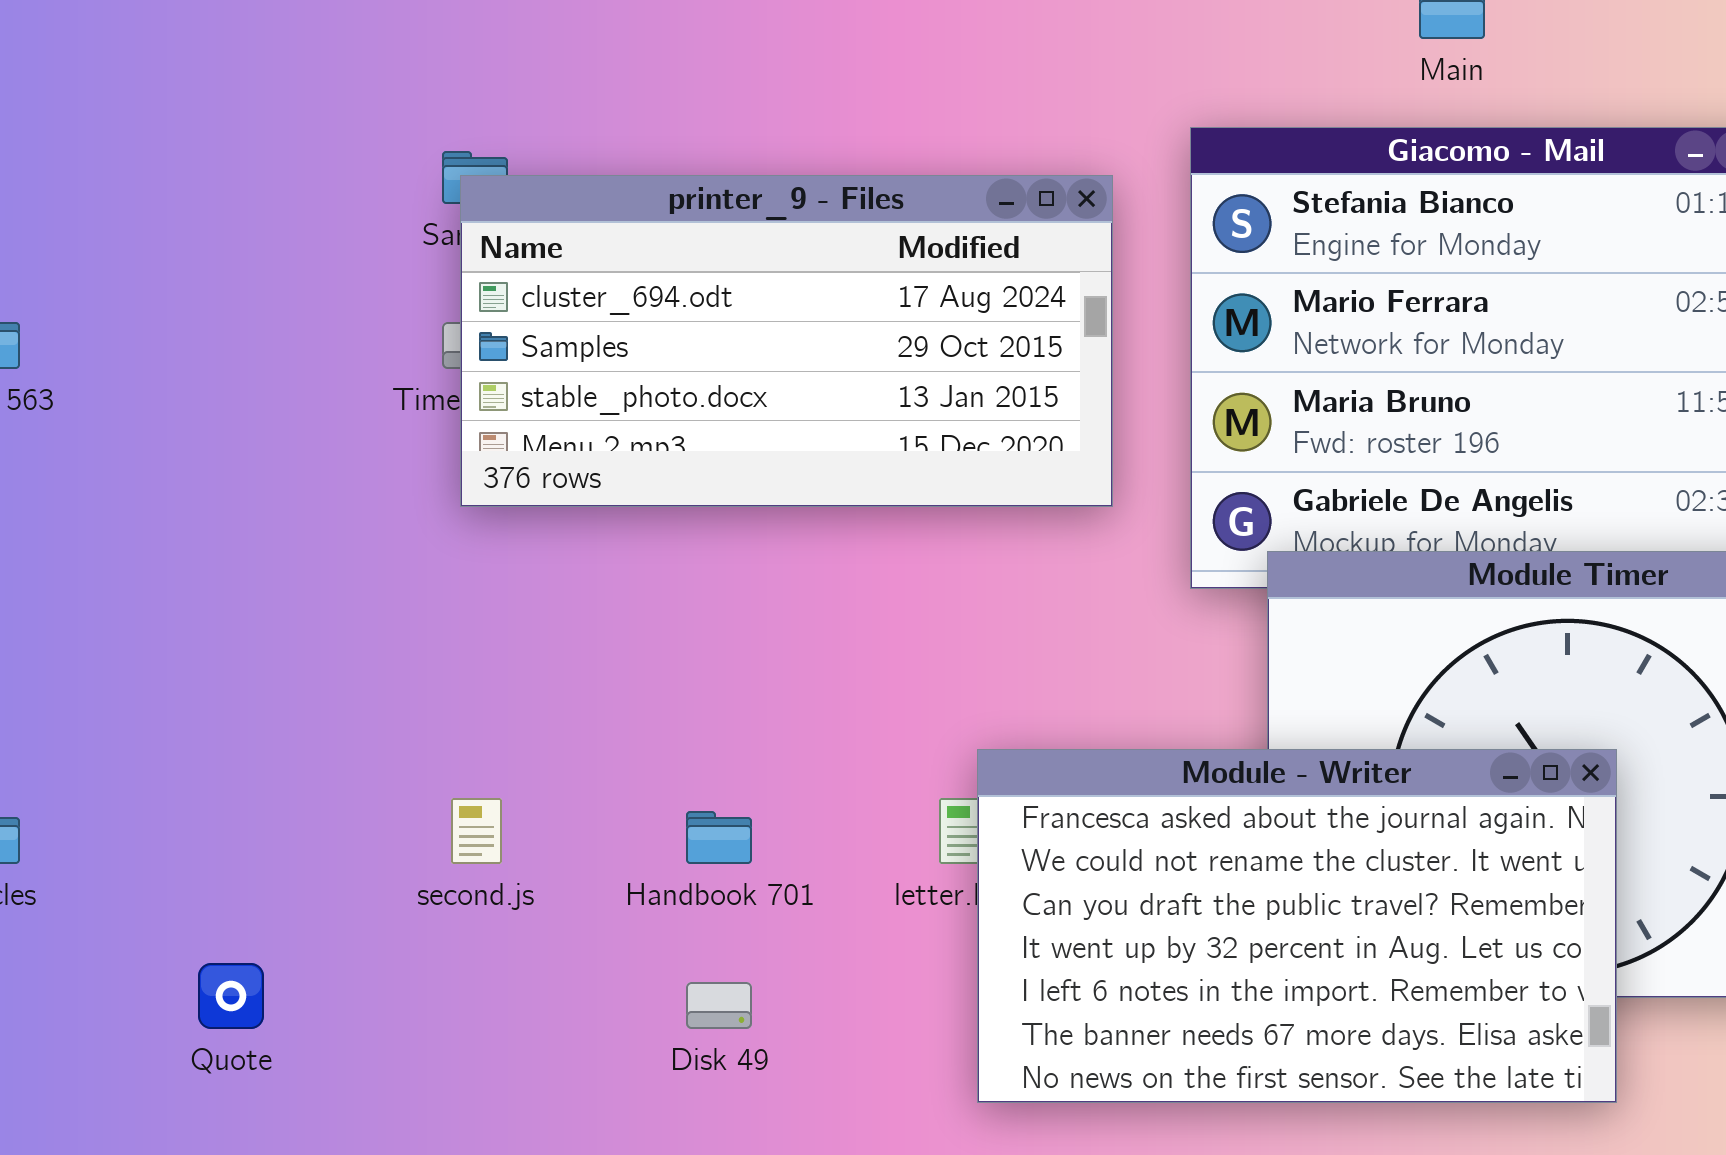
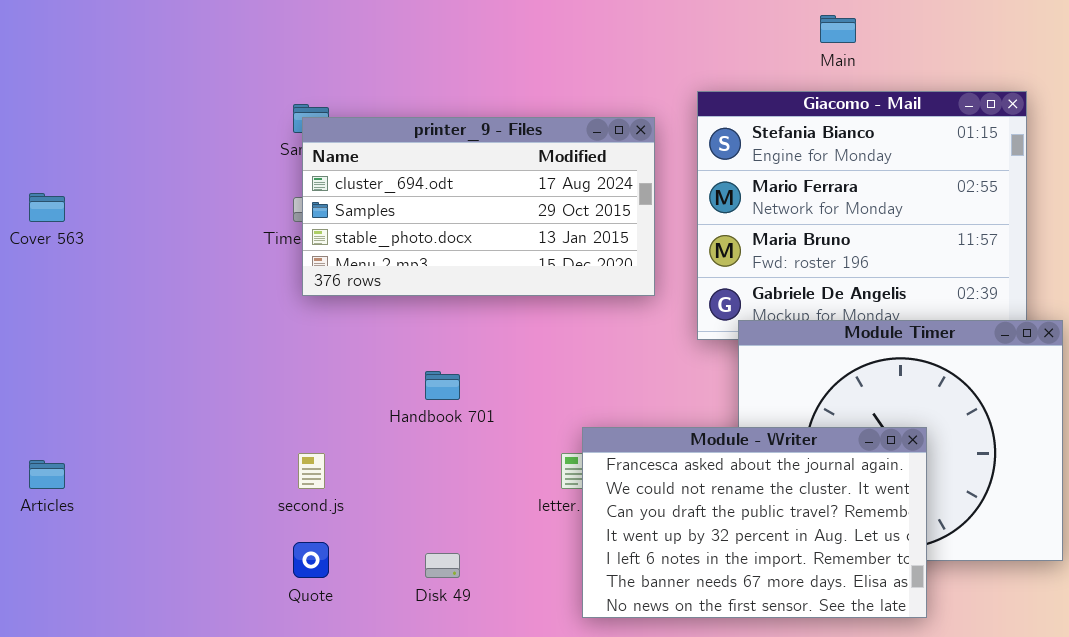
Handbook 701: [686,811,752,864] -> [425,371,460,400], moved
Quote: [198,963,264,1029] -> [293,542,329,578], moved

